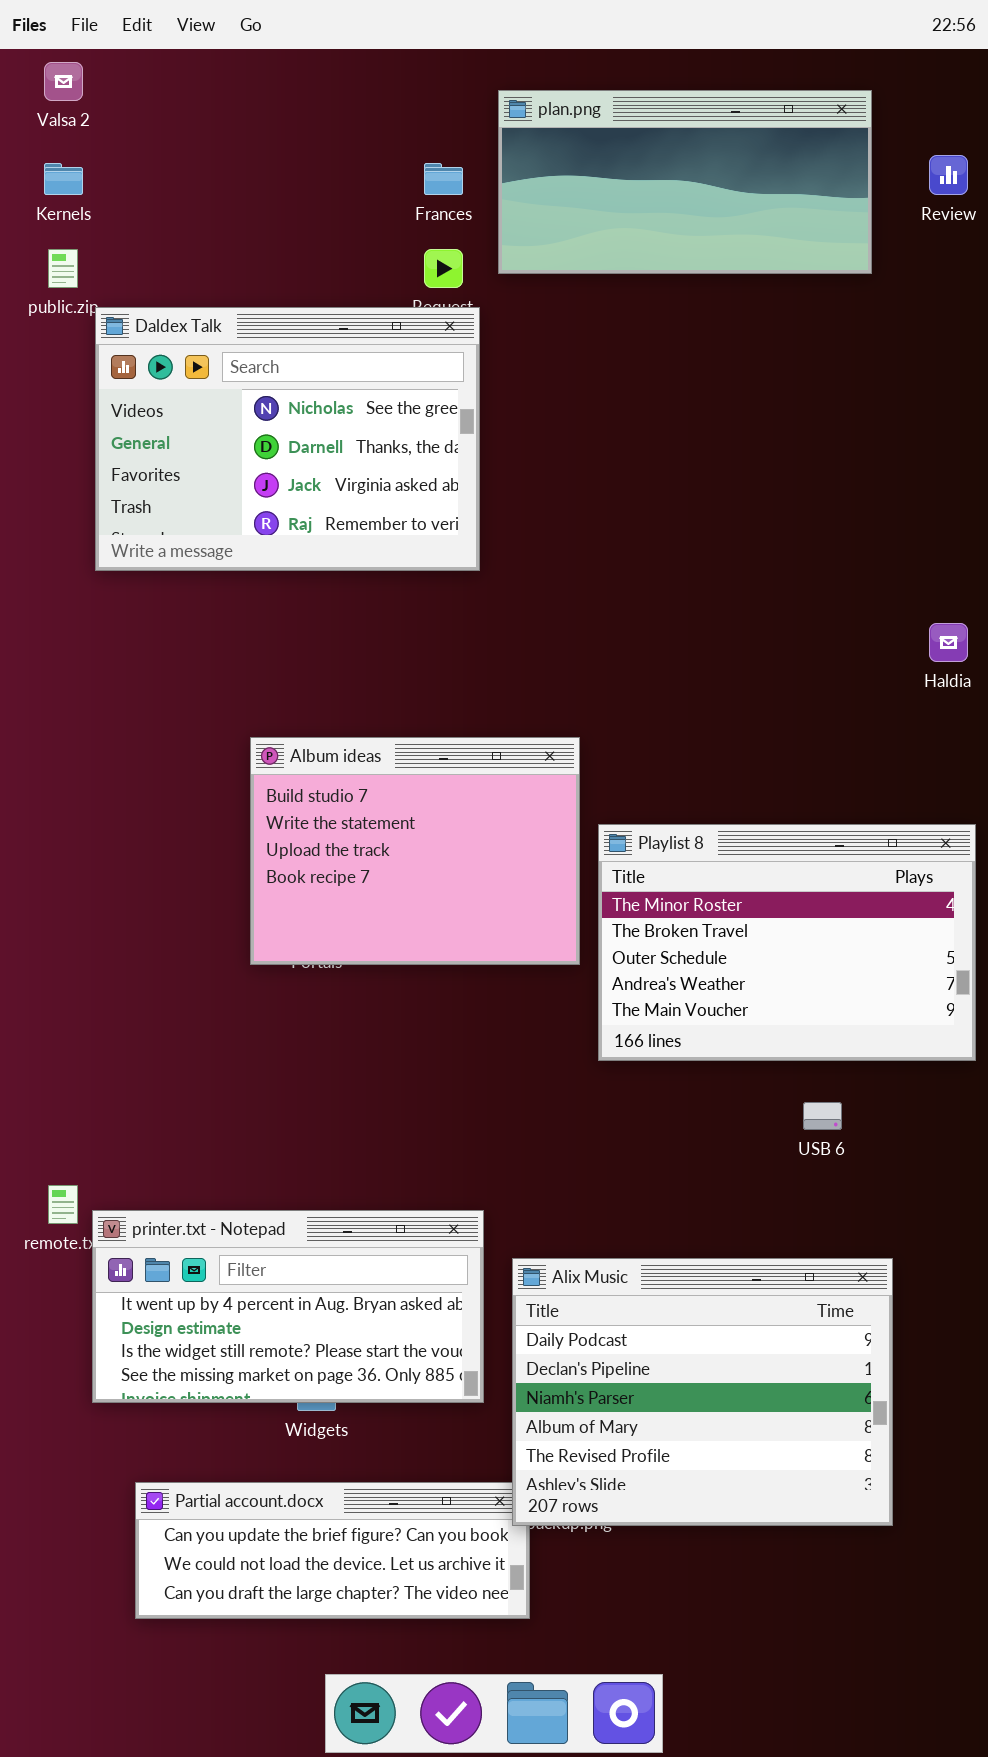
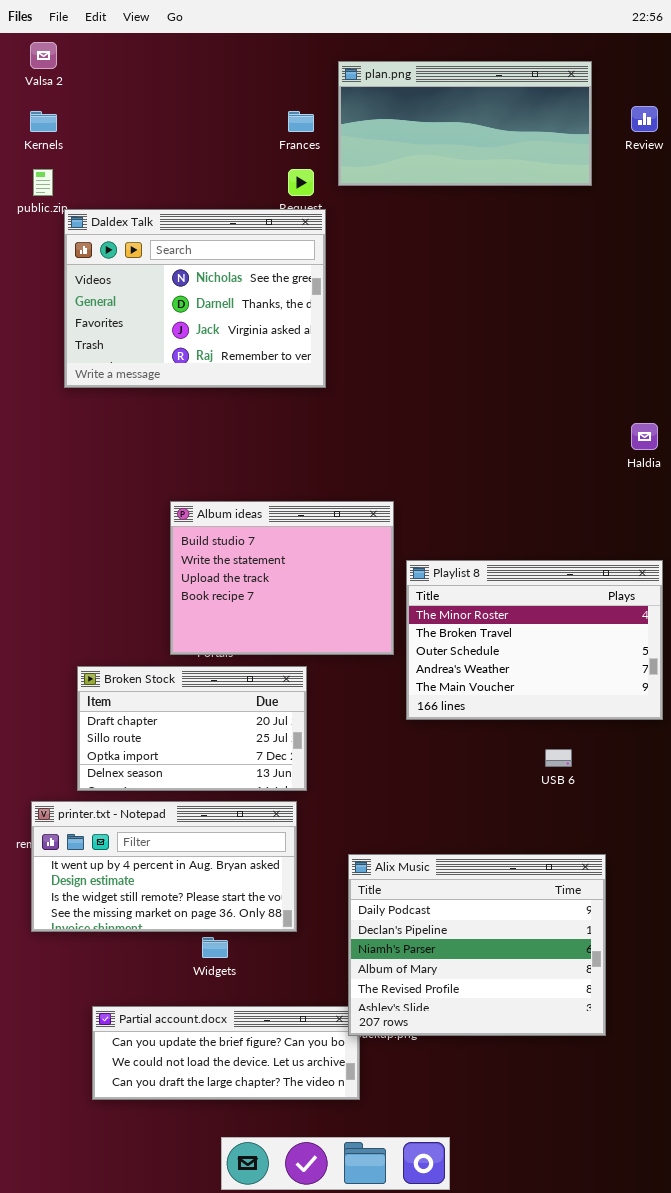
Broken Stock: none -> [77,666,307,791], opened
printer.txt - Notepad: [92,1210,484,1403] -> [31,801,297,932], moved

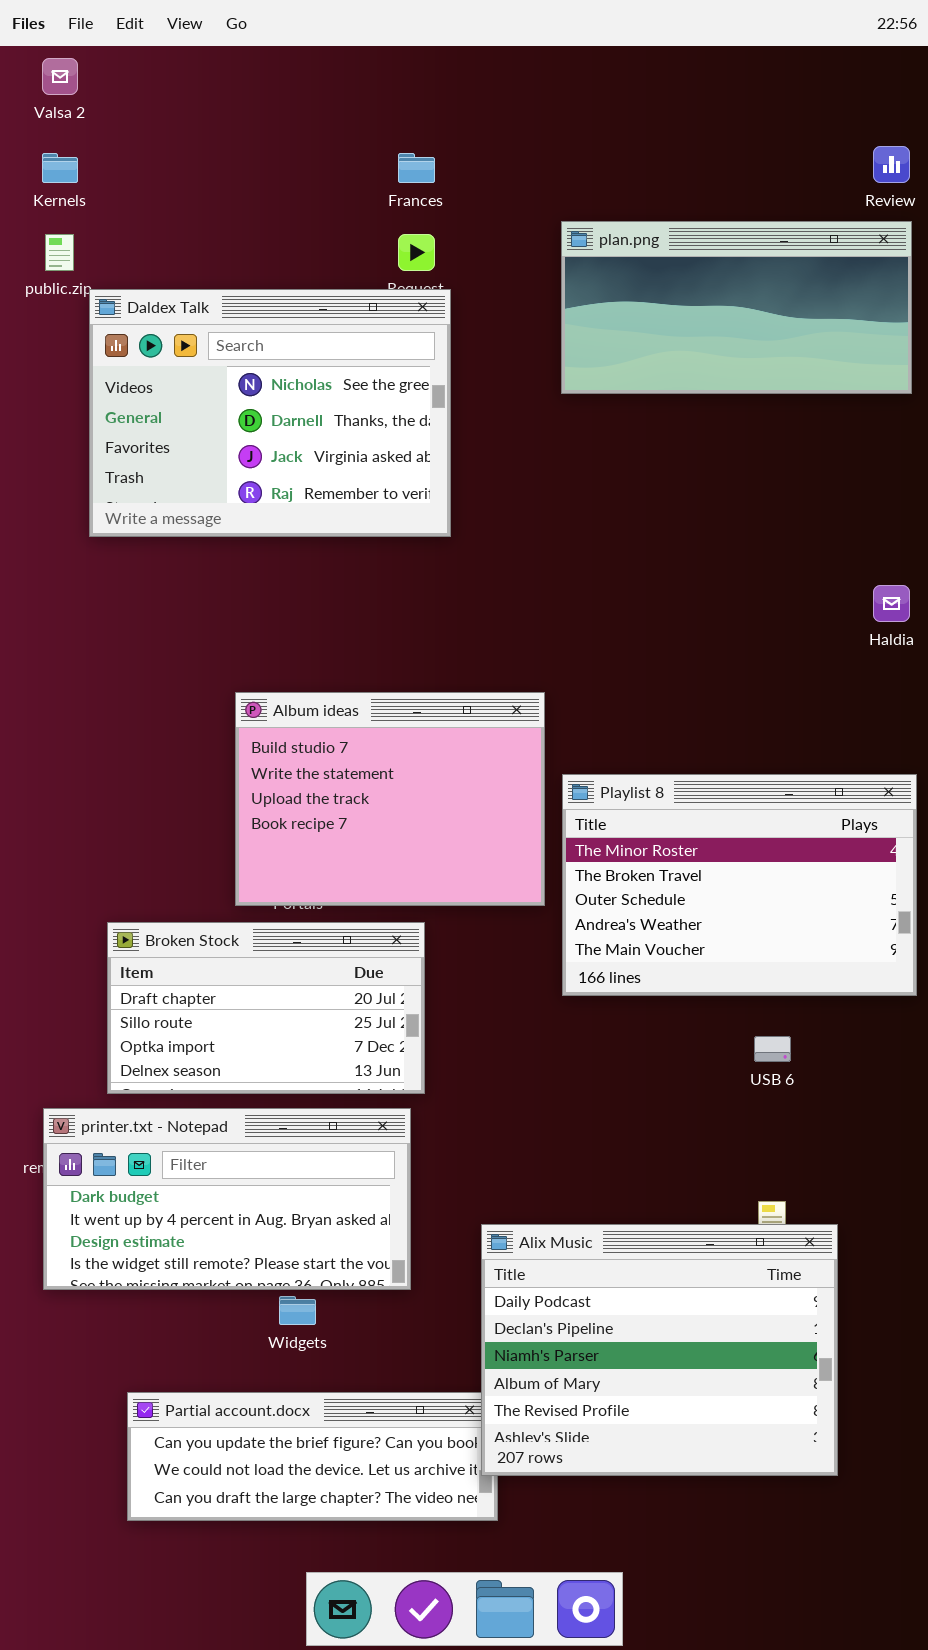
plan.png: [338,61,592,186] -> [561,221,912,394], moved
printer.txt - Notepad: [31,801,297,932] -> [43,1108,411,1290], scrolled up 1 row
Alix Music: [348,854,606,1036] -> [481,1224,838,1476], moved

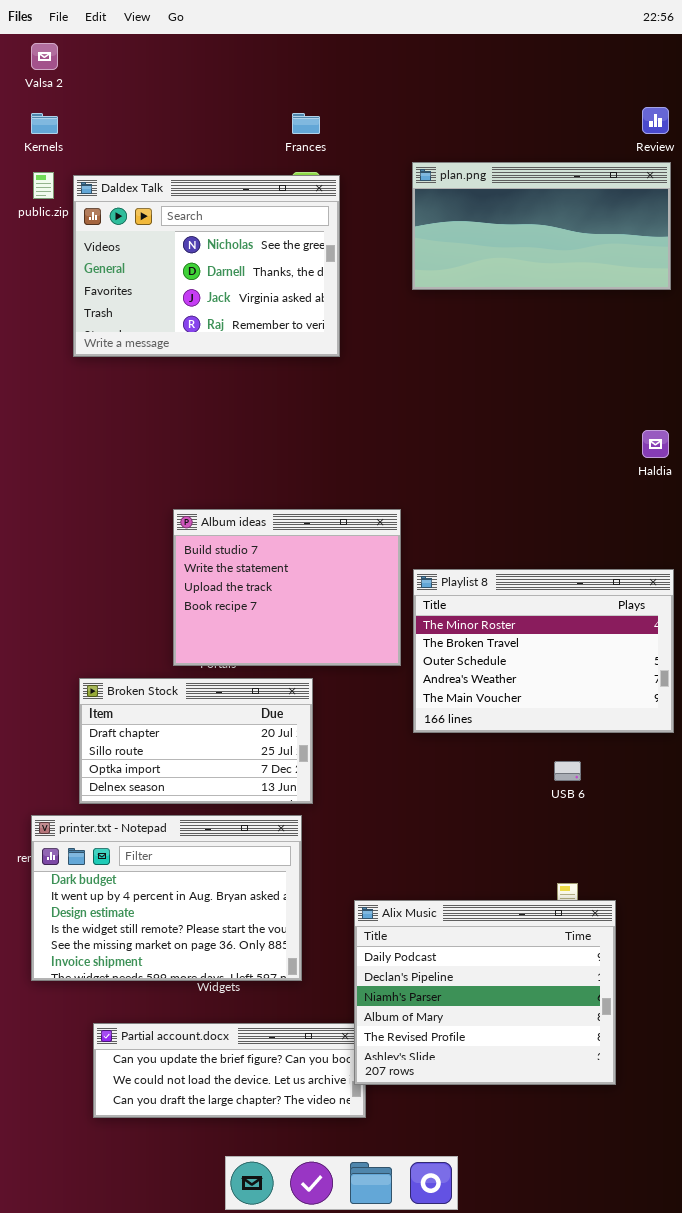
Daldex Talk: [89,289,451,537] -> [73,175,340,357], moved
printer.txt - Notepad: [43,1108,411,1290] -> [31,815,302,981], resized

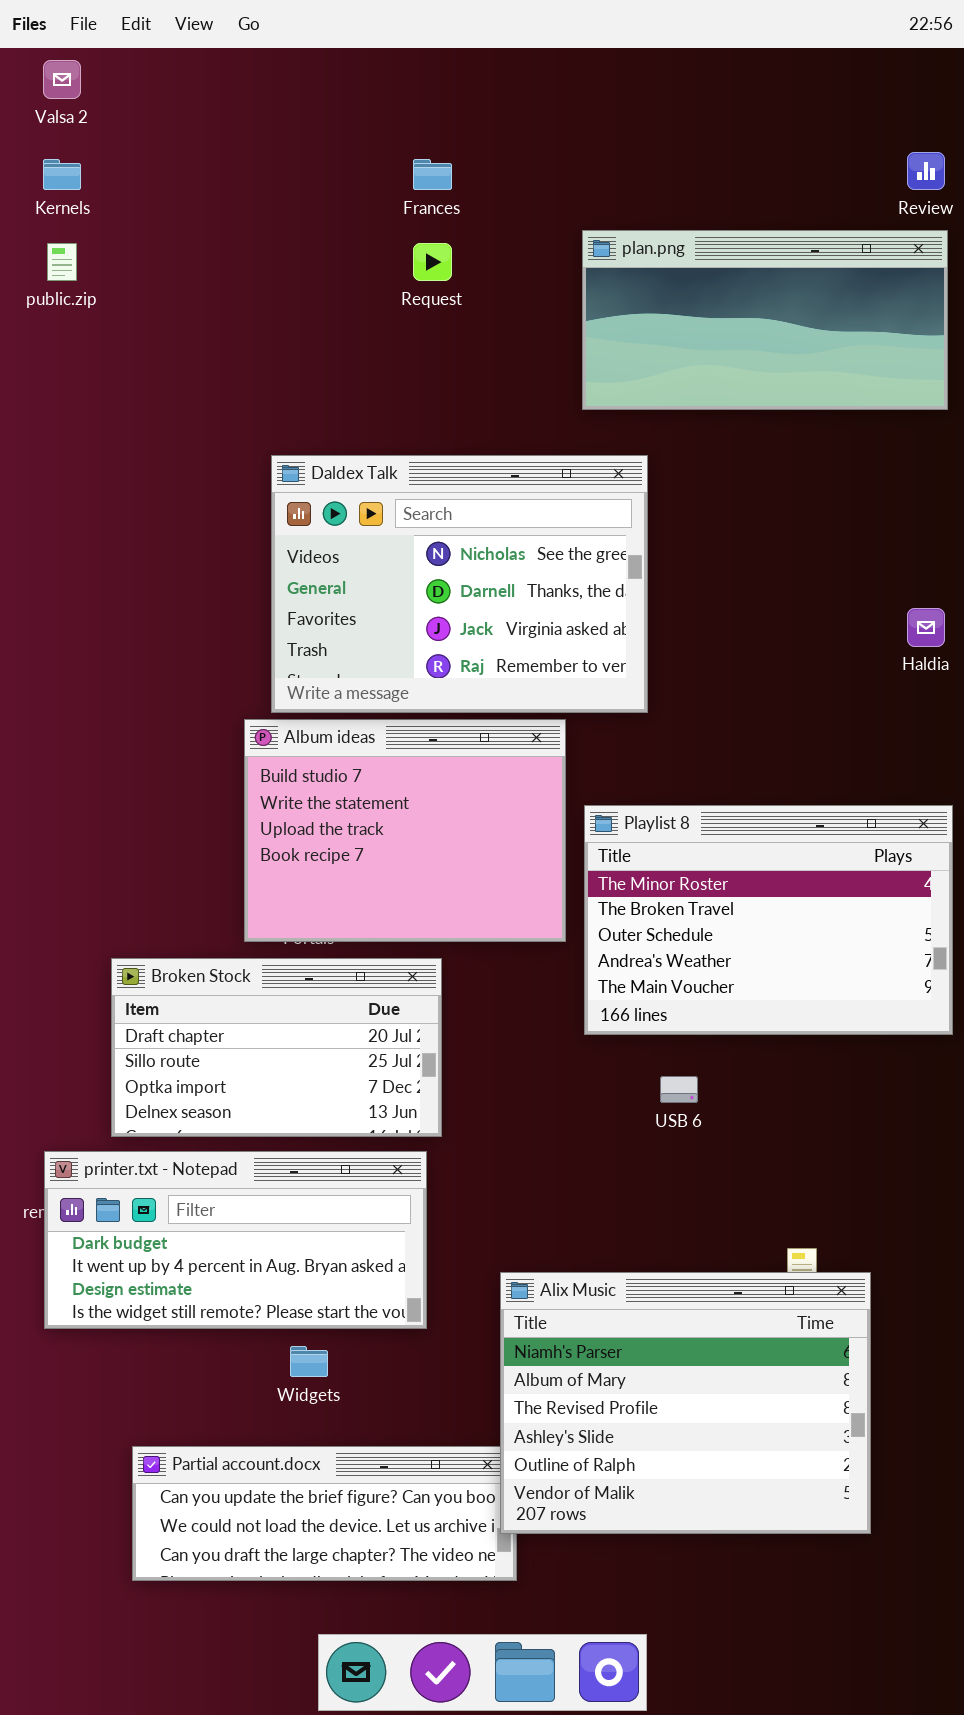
Daldex Talk: [73,175,340,357] -> [271,455,648,713], moved
USB 6: [554,761,581,781] -> [660,1076,698,1103], moved
printer.txt - Notepad: [31,815,302,981] -> [44,1151,427,1329], resized
Alix Music: [354,900,616,1085] -> [500,1272,871,1534], scrolled down 2 rows

